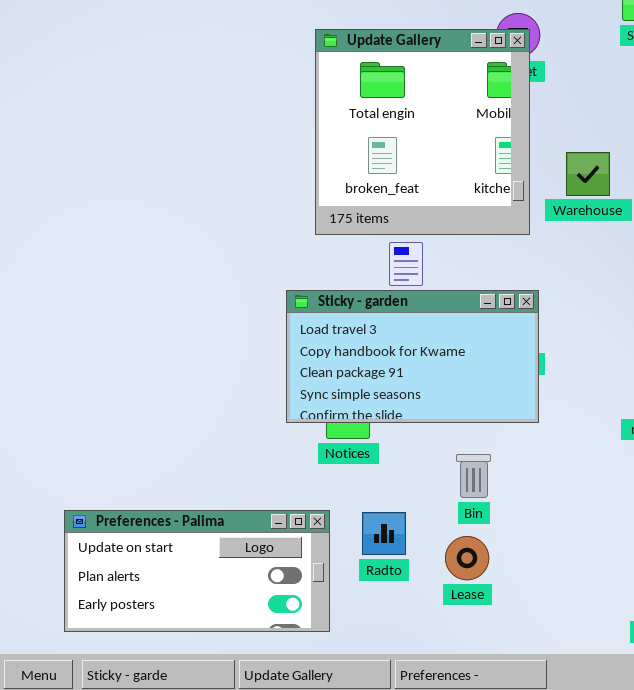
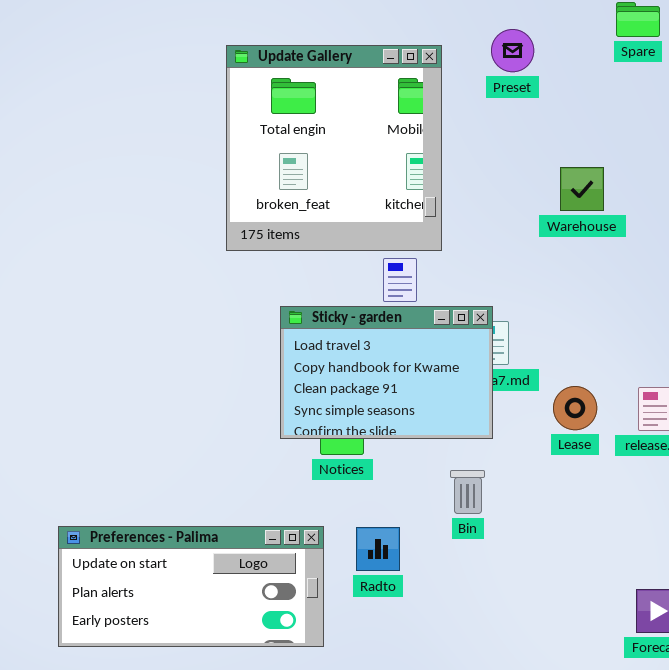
Update Gallery: [315,29,530,235] -> [226,45,442,251], moved
Sticky - garden: [286,290,539,423] -> [280,306,493,439], resized
Lease: [445,536,489,580] -> [553,386,597,430], moved

